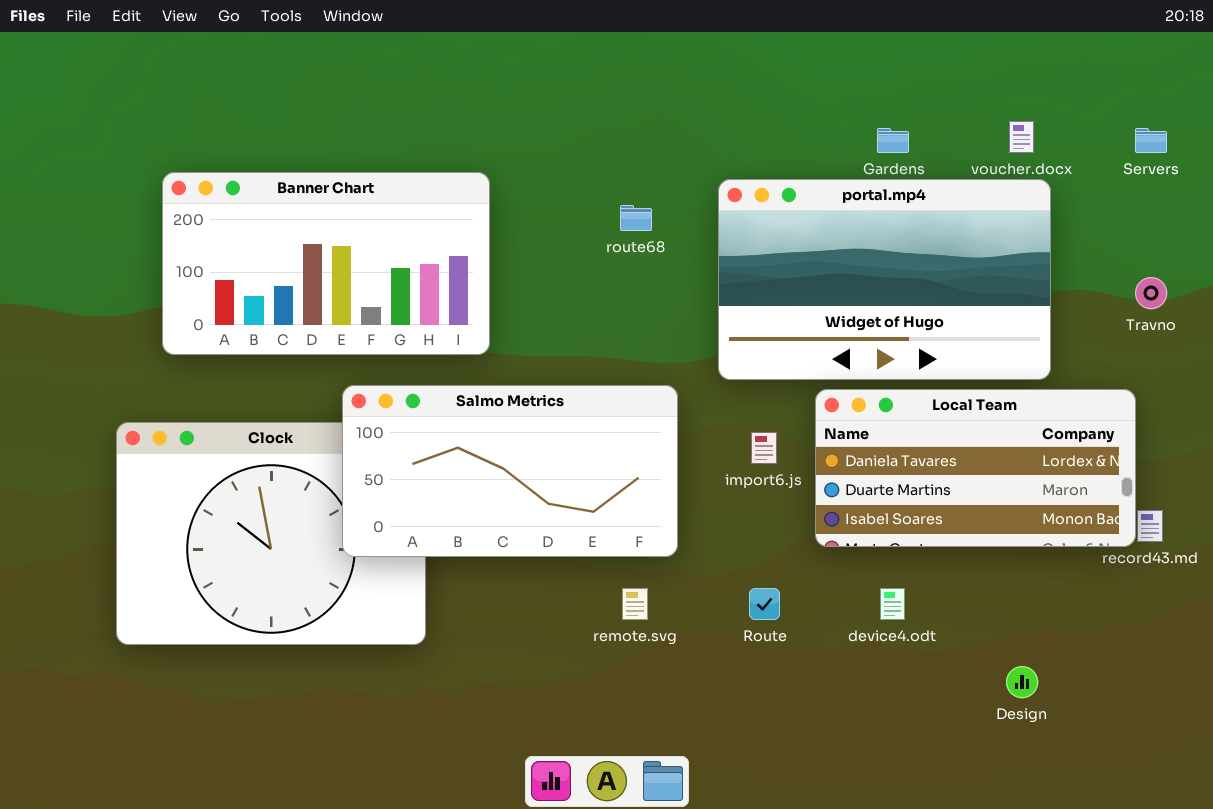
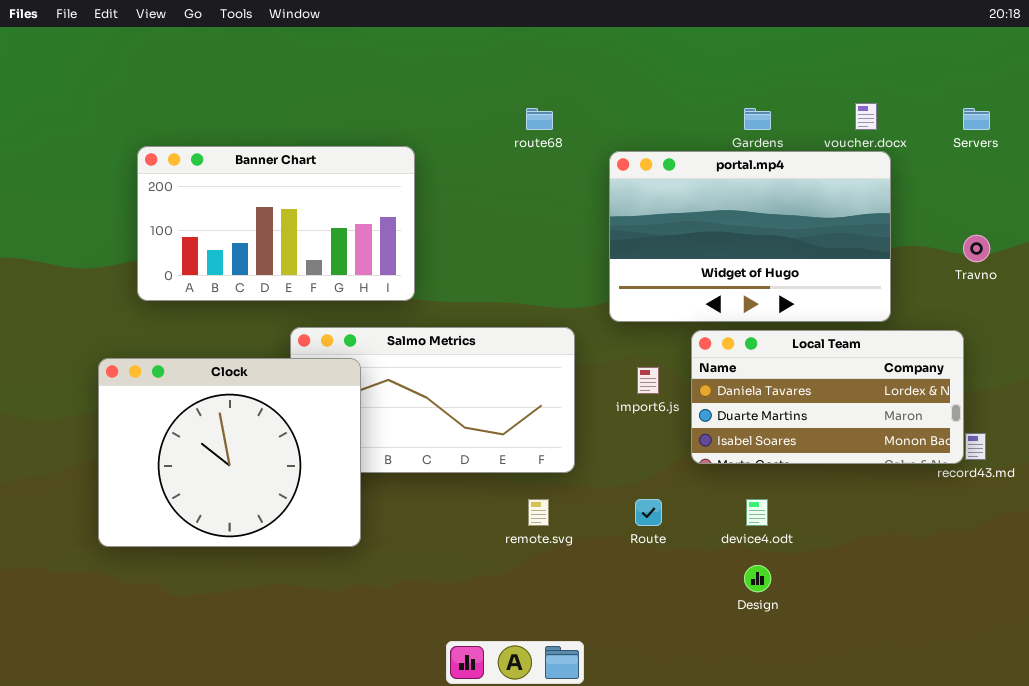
route68: [620,205,652,231] -> [526,108,553,130], moved
Clock: [116,422,426,645] -> [98,358,361,547], raised
Design: [1006,666,1038,698] -> [744,565,771,592], moved

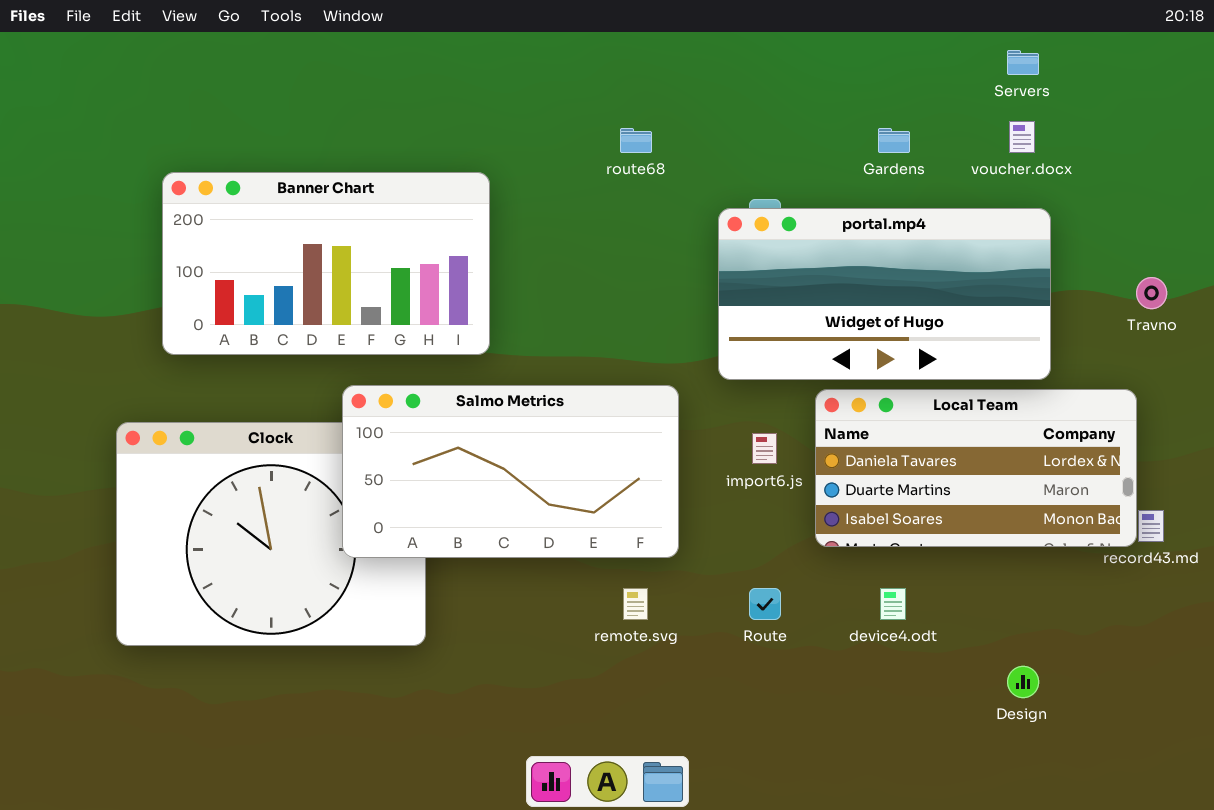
Servers: [963,108,990,130] -> [1007,50,1039,75], moved
portal.mp4: [609,151,891,322] -> [718,208,1051,380], resized
Salmo Metrics: [290,327,575,473] -> [342,385,679,558], raised
Design: [744,565,771,592] -> [1007,666,1039,698], moved

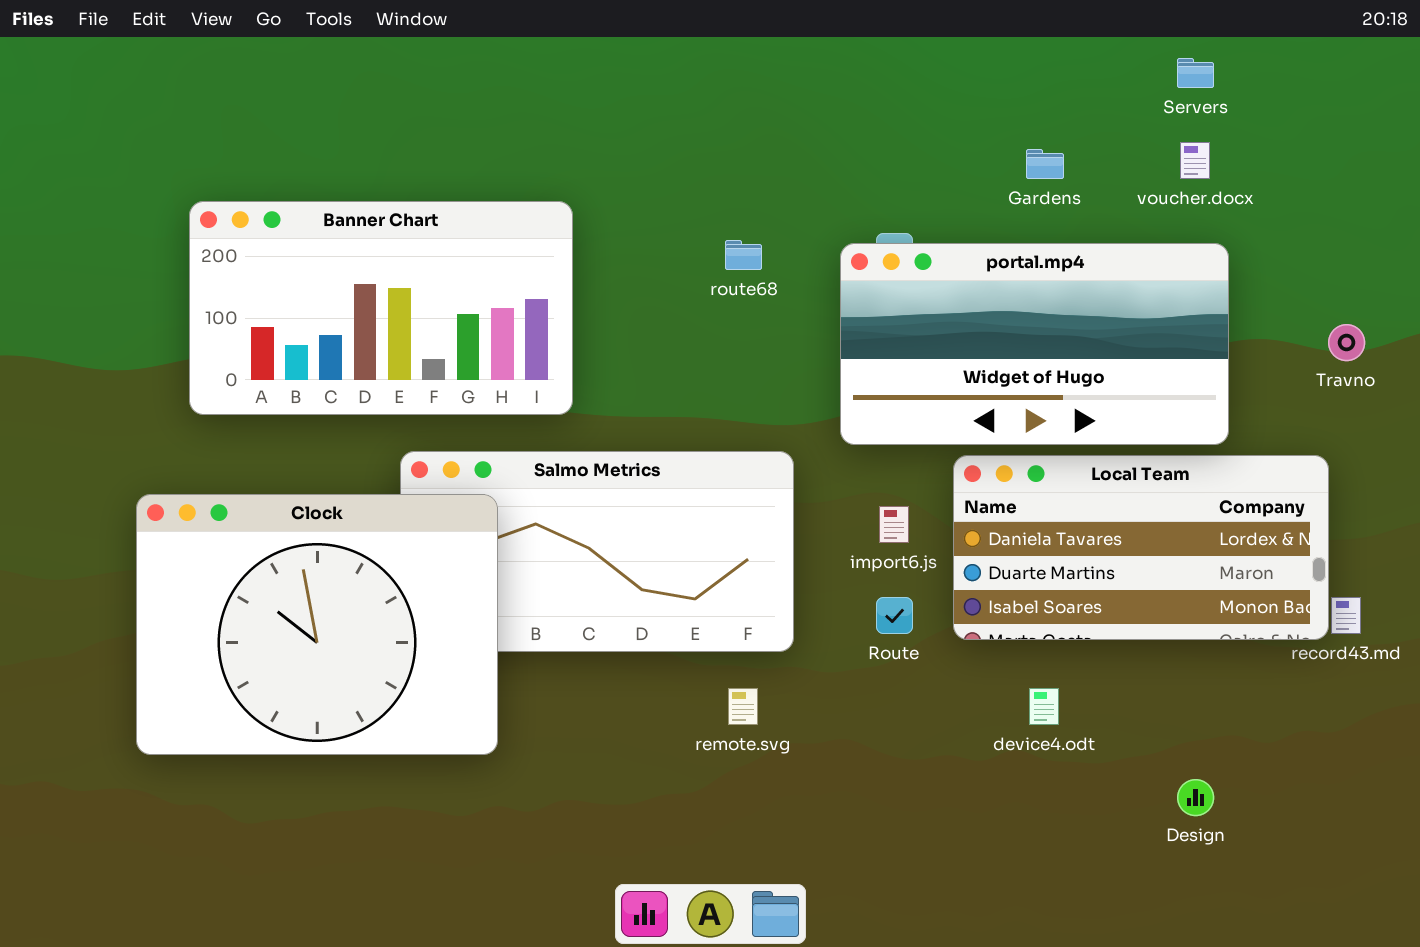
route68: [620,128,652,153] -> [725,240,762,270], moved
Clock: [116,422,426,646] -> [136,494,498,755], raised
Route: [749,588,781,620] -> [876,597,913,634], moved

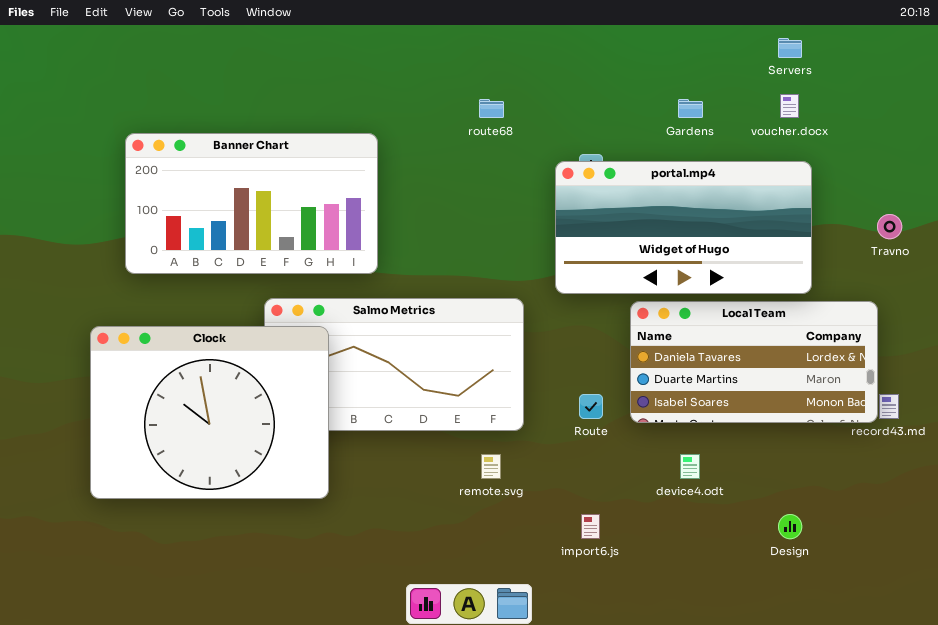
route68: [725,240,762,270] -> [479,99,504,118], moved
import6.js: [879,506,909,543] -> [581,514,600,539], moved

